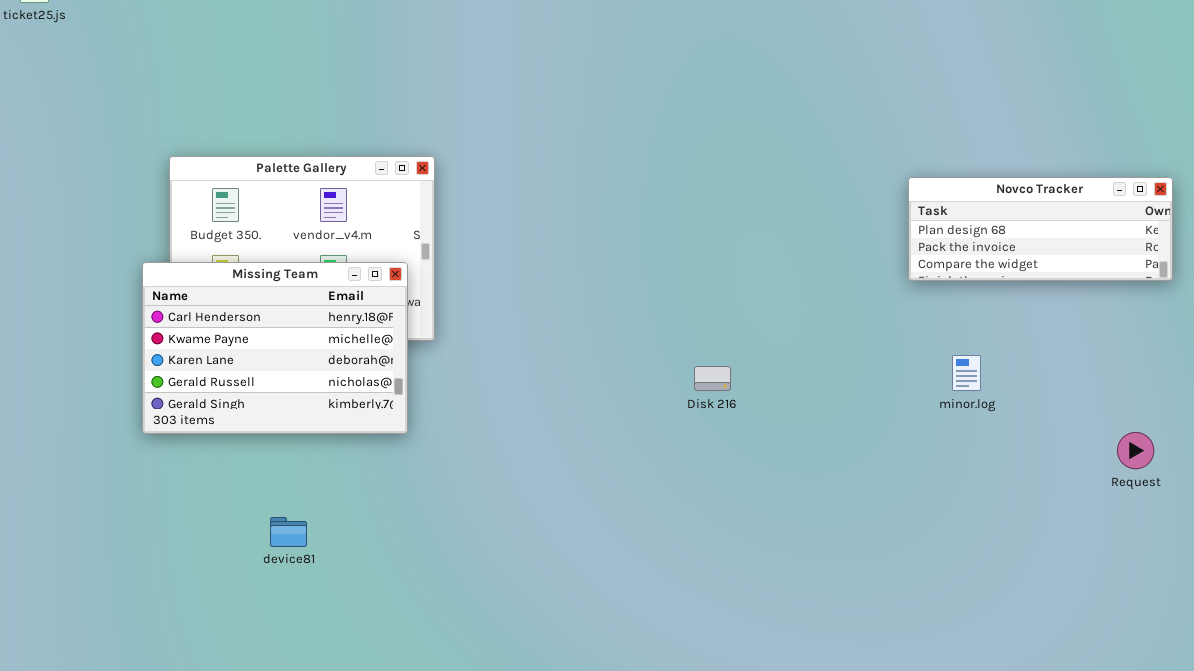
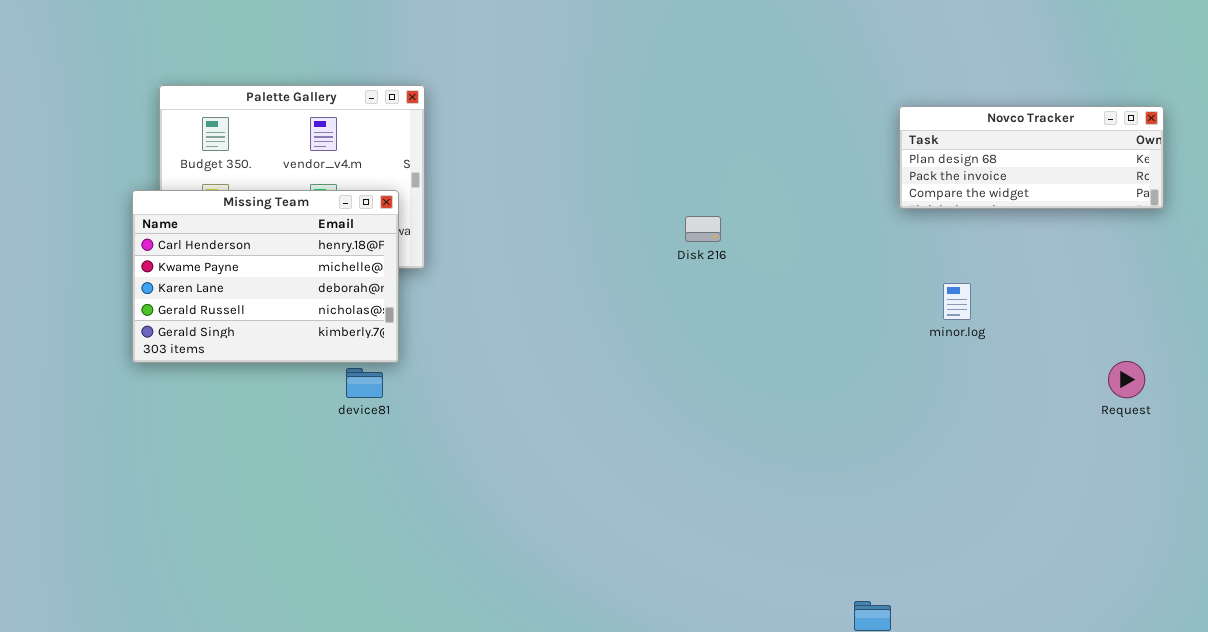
Disk 216: [694,366,731,391] -> [685,216,721,242], moved
device81: [270,517,307,547] -> [346,368,383,398], moved

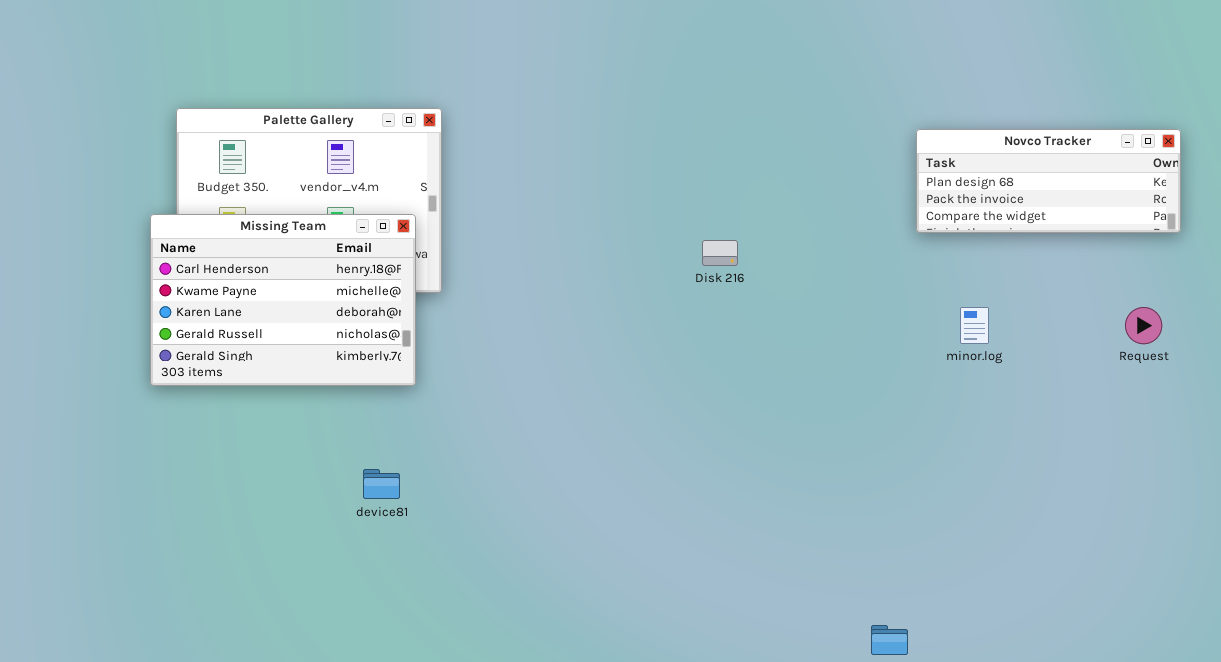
Request: [1108,361,1145,398] -> [1125,307,1162,344], moved
device81: [346,368,383,398] -> [363,469,400,499], moved

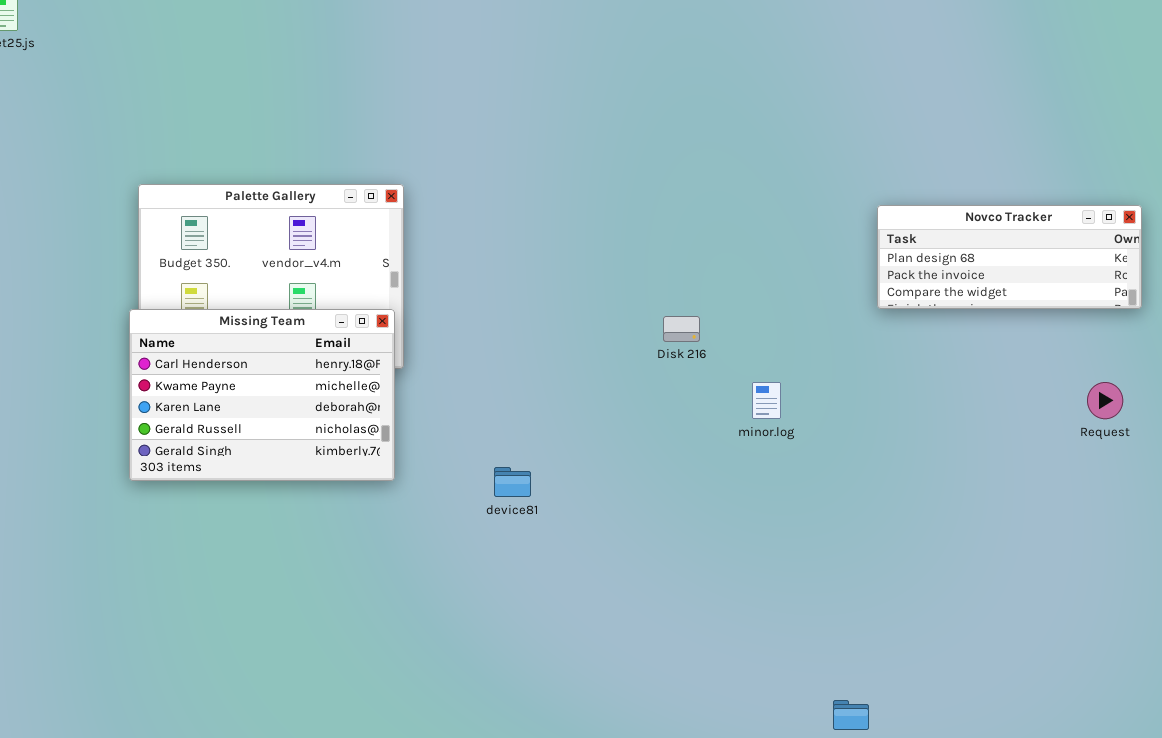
Missing Team: [150,214,416,386] -> [129,309,395,481], moved
minor.log: [960,307,989,344] -> [752,382,781,419], moved
device81: [363,469,400,499] -> [494,467,531,497], moved

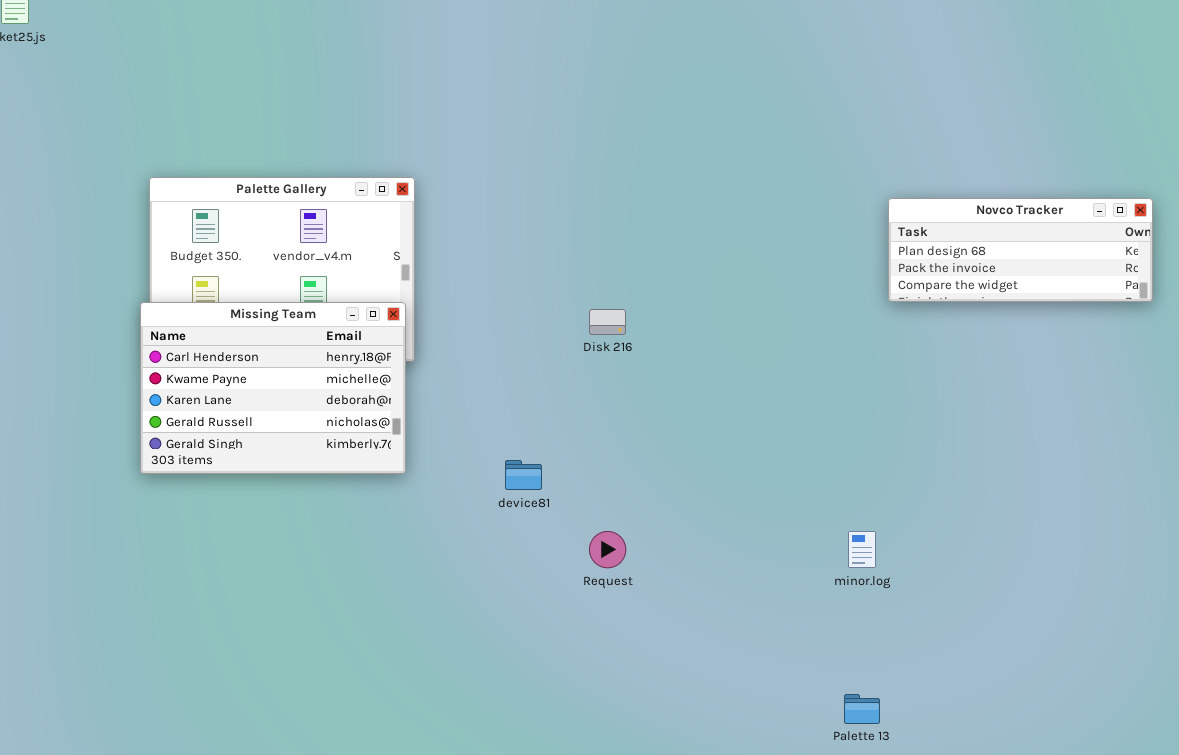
Disk 216: [663,316,700,342] -> [589,309,626,335], moved
minor.log: [752,382,781,419] -> [848,531,876,568], moved
Request: [1087,382,1123,419] -> [589,531,626,568], moved

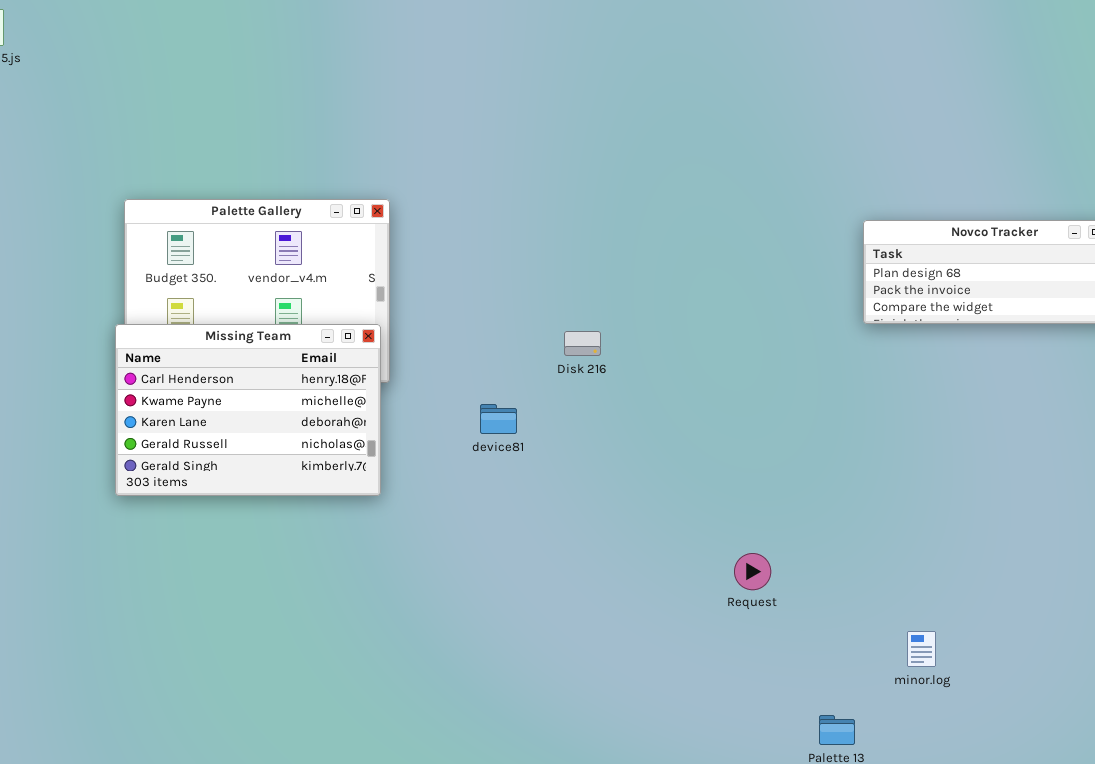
device81: [505,460,542,490] -> [480,404,517,434], moved
Request: [589,531,626,568] -> [734,553,771,590], moved
minor.log: [848,531,876,568] -> [907,631,936,667], moved

